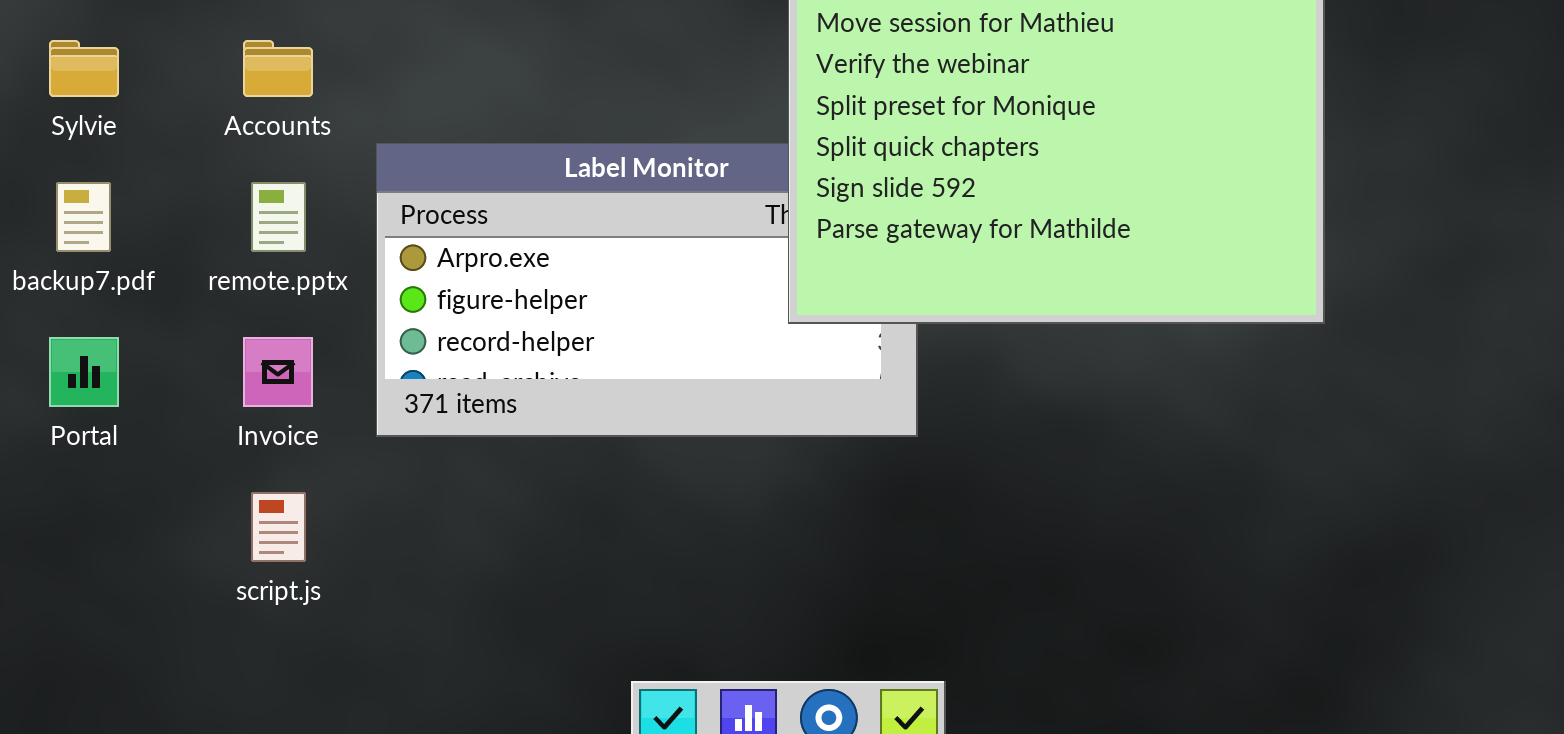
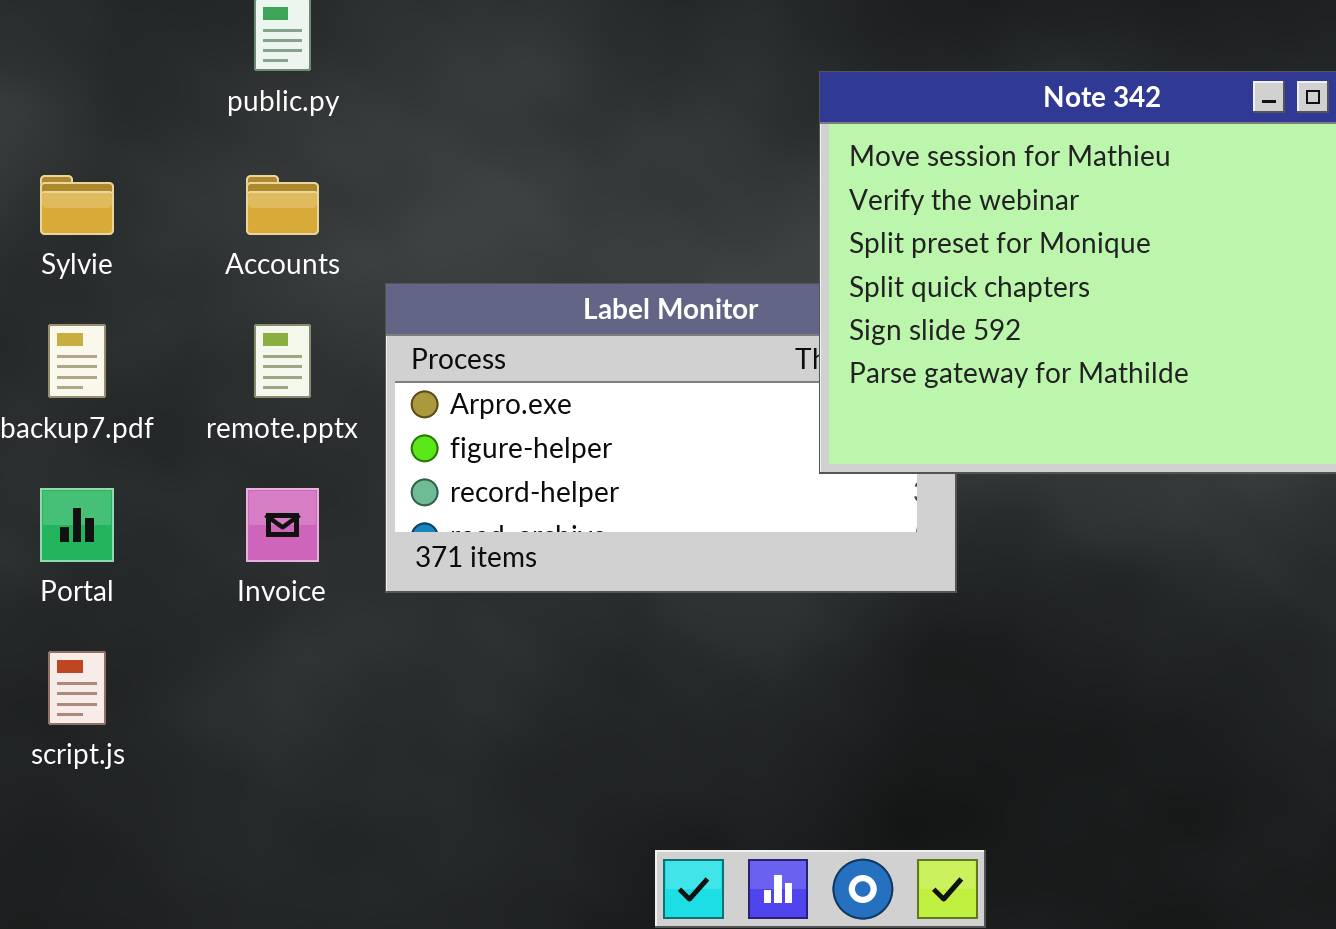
script.js: [251,492,306,562] -> [48,651,106,725], moved

